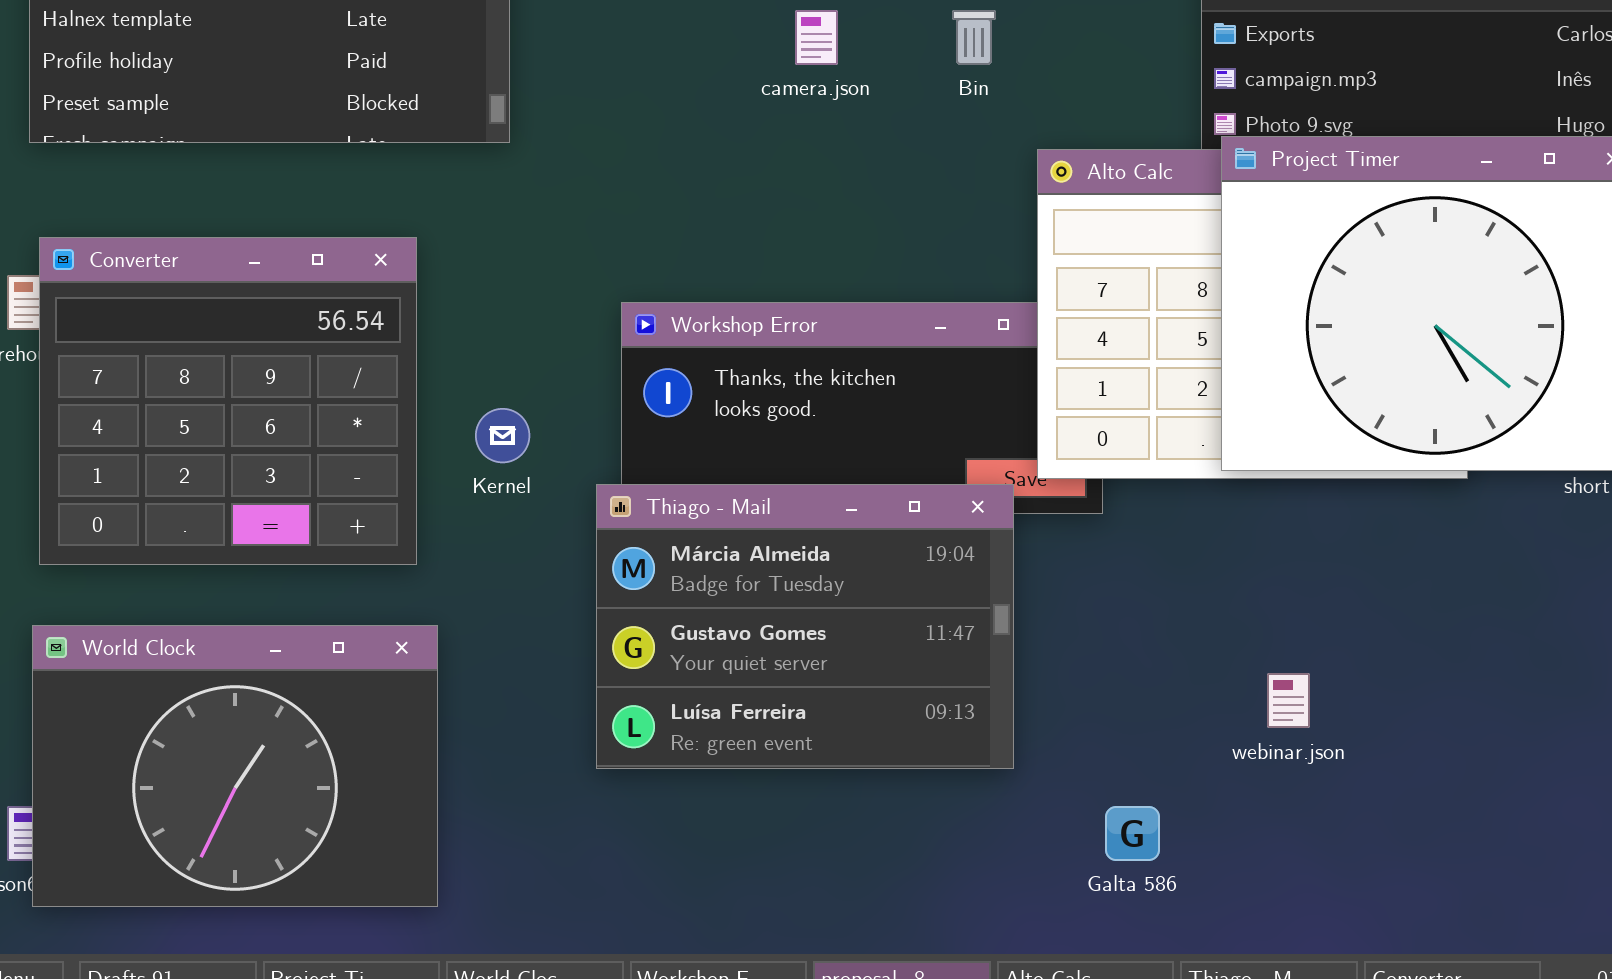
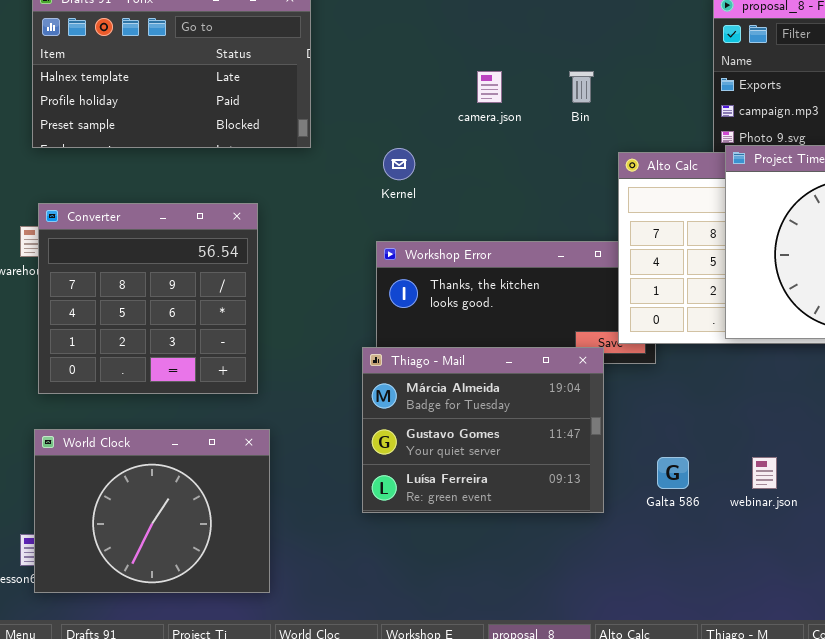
Kernel: [475,408,530,463] -> [383,148,415,180], moved
Galta 586: [1105,806,1160,861] -> [657,457,689,489], moved

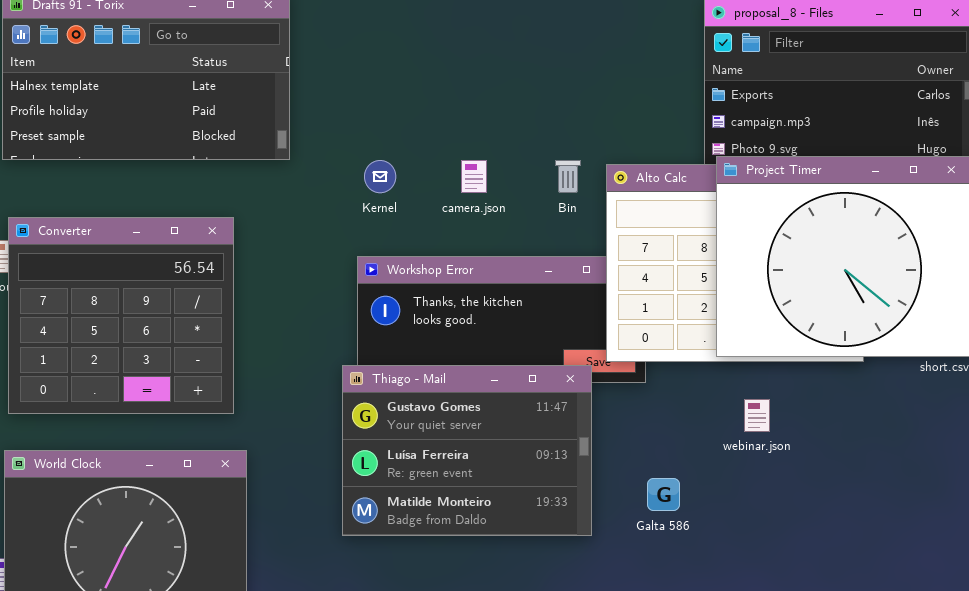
camera.json: [477,71,502,103] -> [461,160,487,193], moved
Bin: [569,71,594,103] -> [555,160,581,193], moved
Thiago - Mail: [362,347,604,513] -> [342,365,592,536], scrolled down 1 row
webinar.json: [752,457,777,489] -> [744,399,770,432], moved

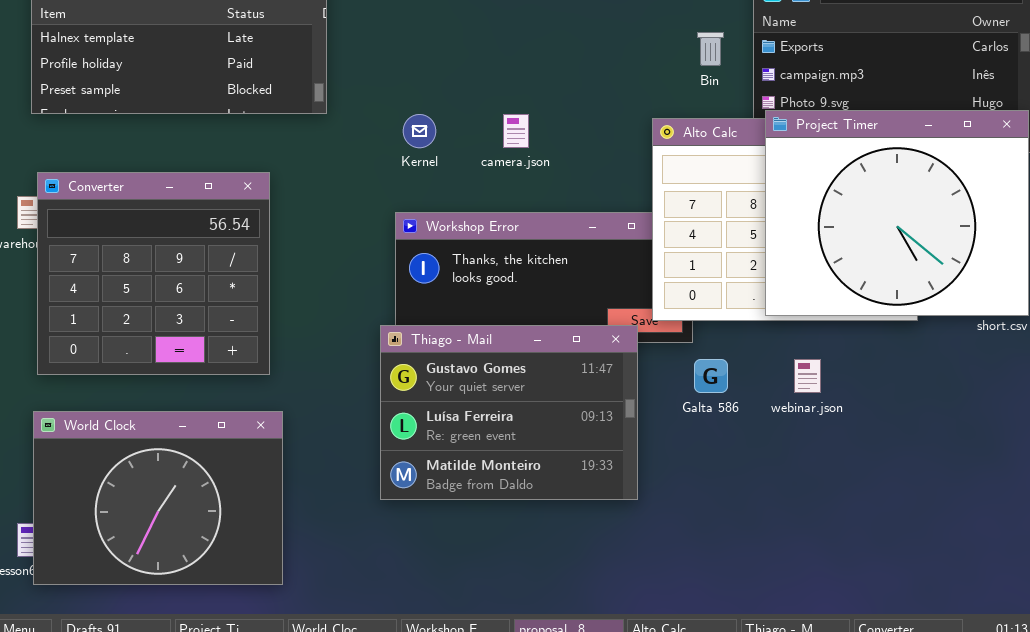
Bin: [555,160,581,193] -> [697,32,724,66], moved
Galta 586: [647,478,680,511] -> [694,359,728,393], moved

